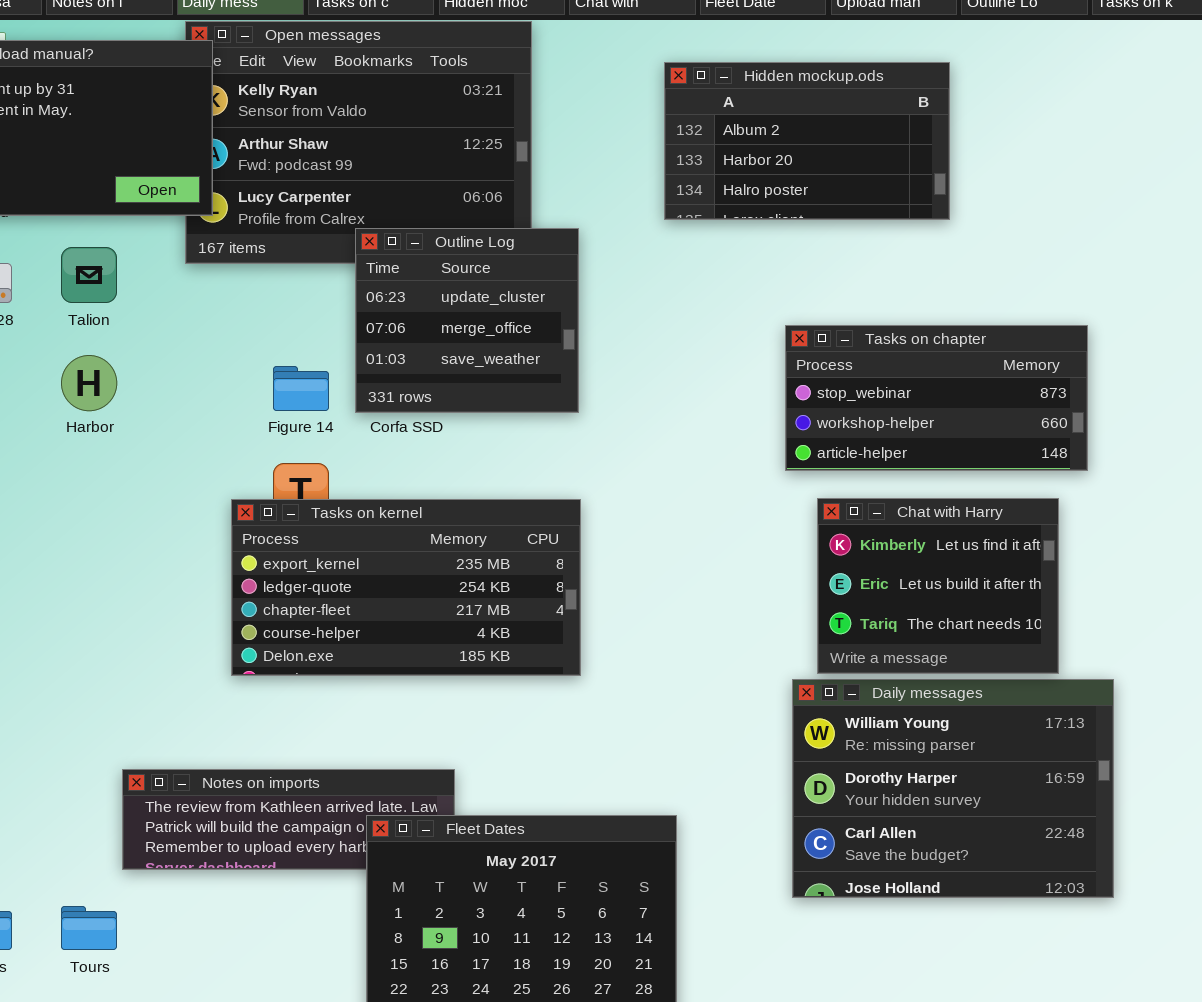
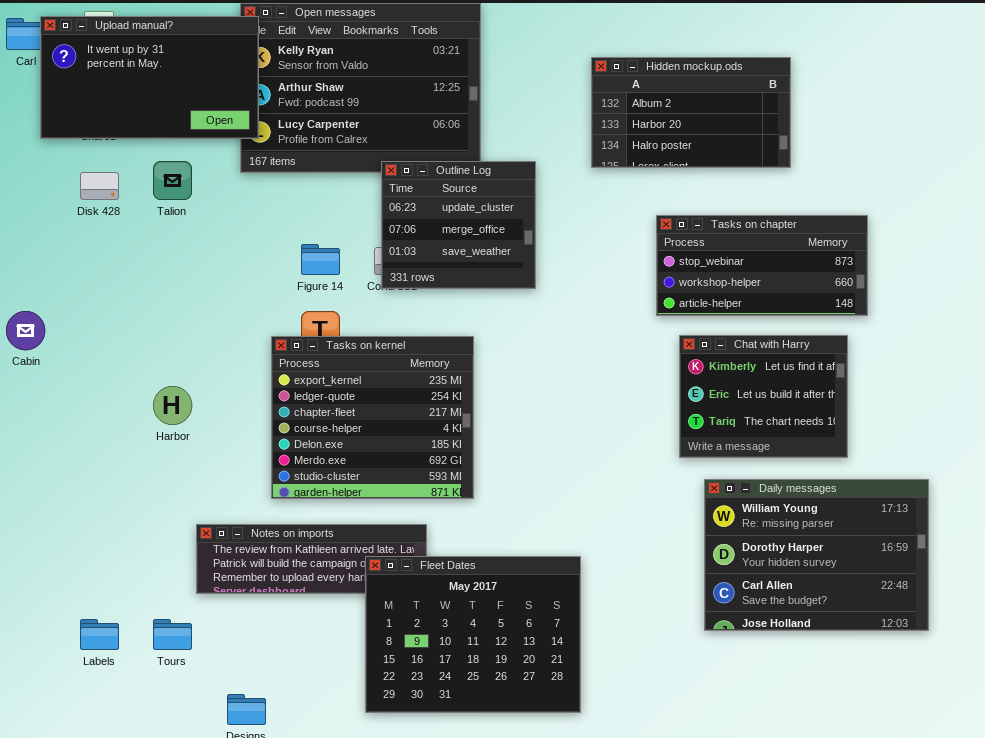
Hidden mockup.ods: [664,62,950,220] -> [591,57,791,168], moved
Outline Log: [355,228,579,413] -> [381,161,536,289], moved
Harbor: [61,355,117,411] -> [153,386,192,425], moved
Tasks on kernel: [231,499,581,676] -> [271,336,474,499], resized
Daily messages: [792,679,1114,898] -> [704,479,929,631], moved

